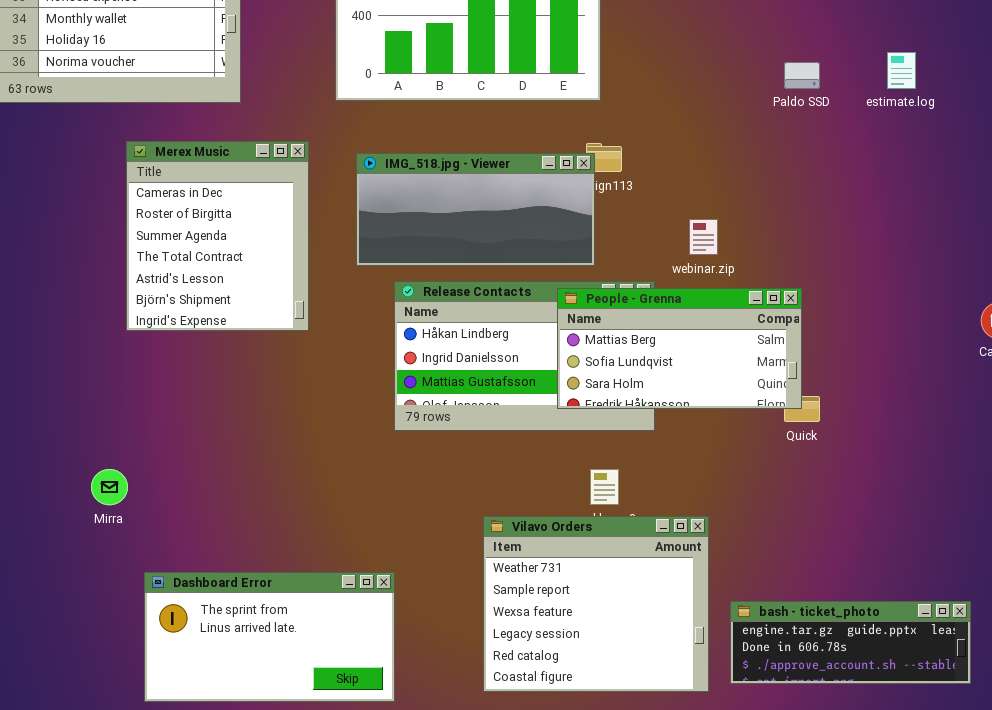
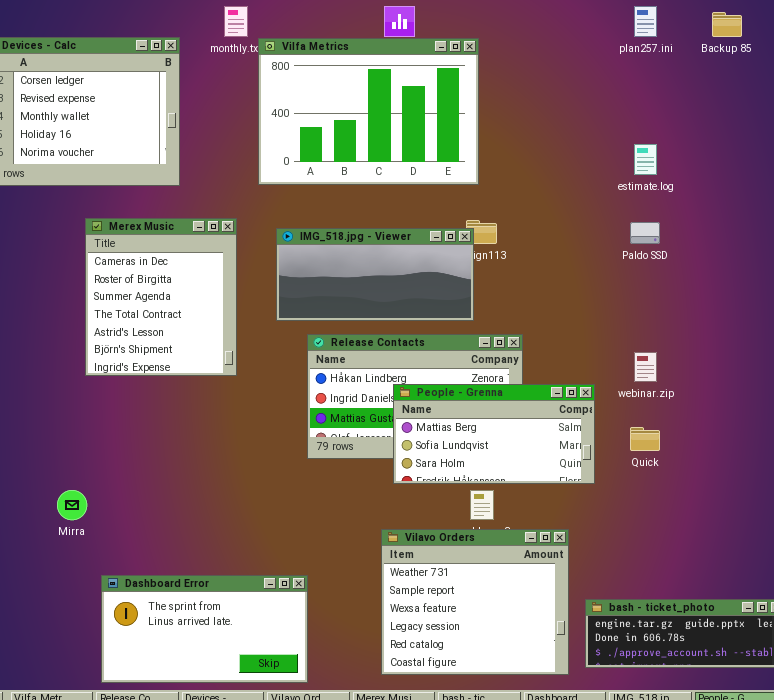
estimate.log: [887,52,916,89] -> [634,144,657,175], moved
Paldo SSD: [784,62,820,89] -> [630,222,660,244], moved
webinar.zip: [689,219,718,255] -> [634,352,657,382], moved
People - Grenna: [557,288,802,409] -> [393,384,595,484], moved

